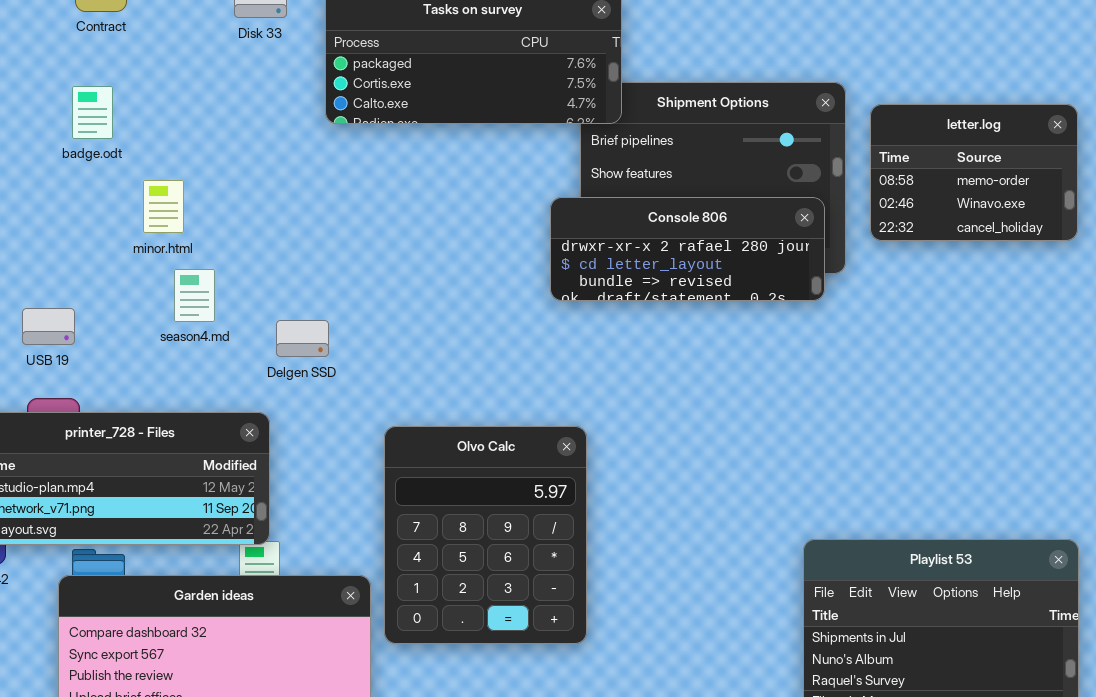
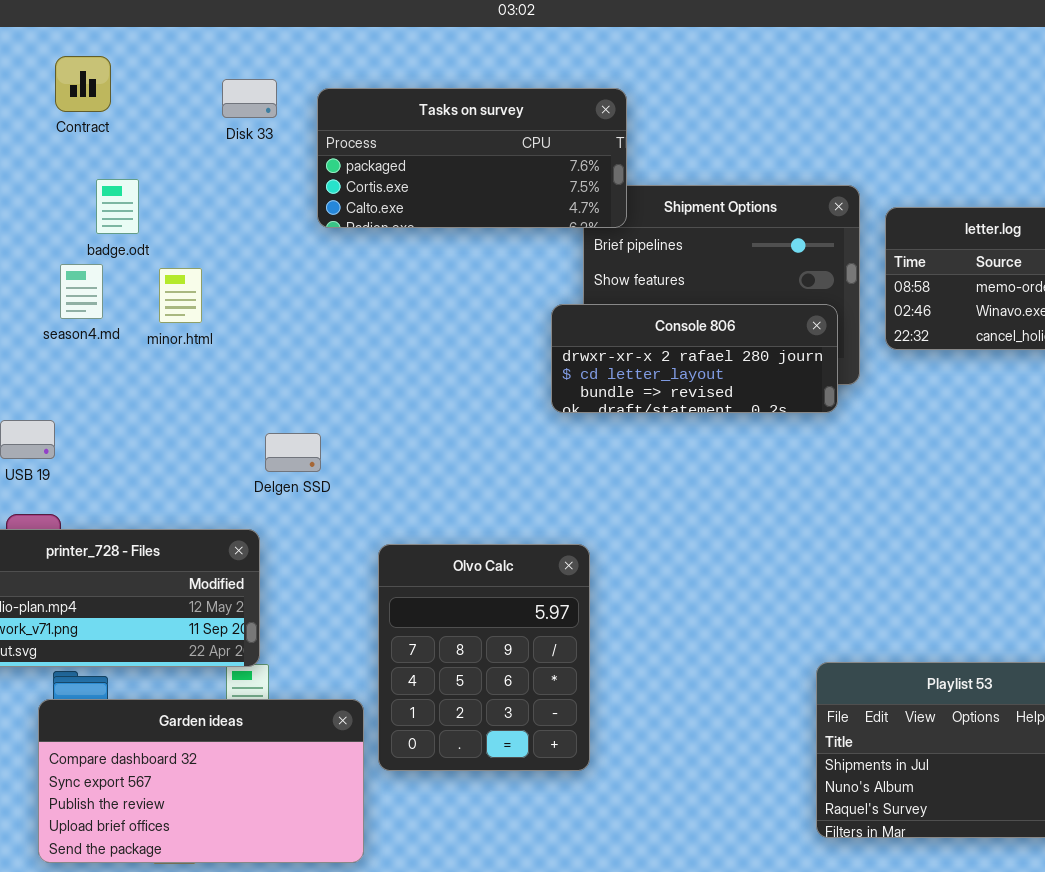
badge.odt: [72,86,113,139] -> [96,179,139,234], moved
minor.html: [143,180,184,233] -> [159,268,202,323], moved
season4.md: [174,269,215,322] -> [60,264,103,319], moved

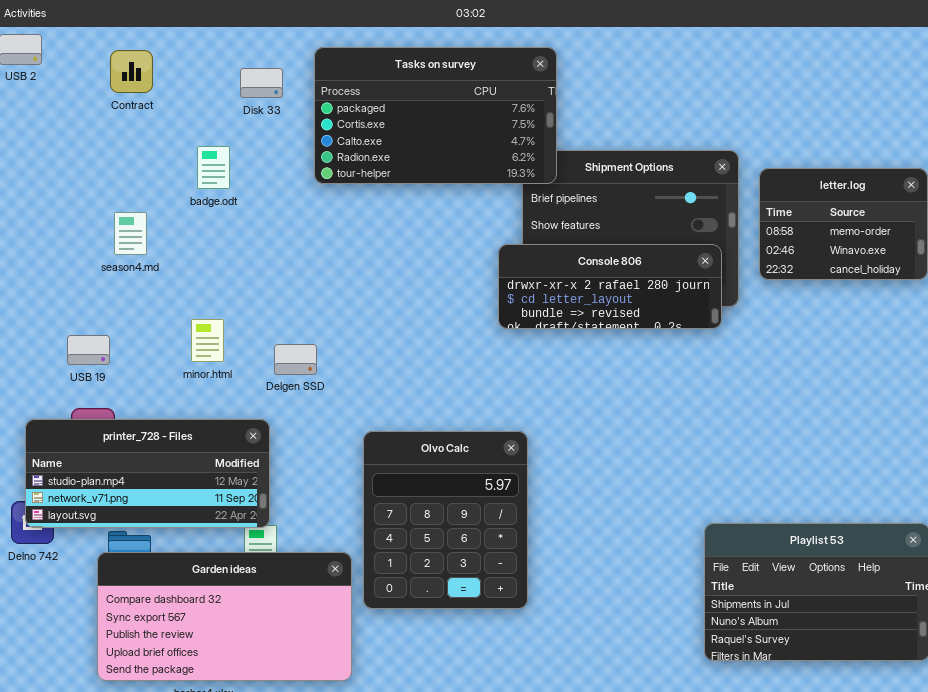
Tasks on survey: [317,88,627,228] -> [314,47,557,184], resized
badge.odt: [96,179,139,234] -> [197,146,230,189], moved
minor.html: [159,268,202,323] -> [191,319,224,362], moved

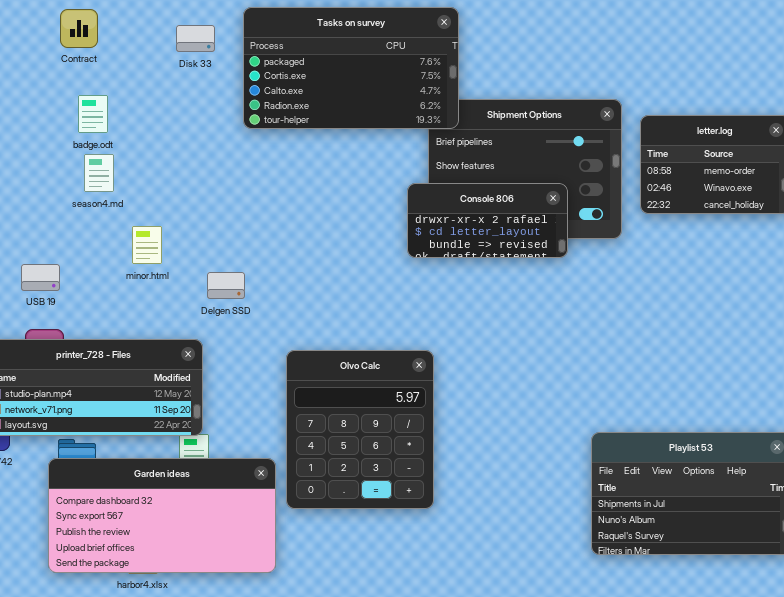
badge.odt: [197,146,230,189] -> [78,95,108,133], moved
season4.md: [114,212,147,255] -> [84,154,114,192], moved
Console 806: [498,244,722,329] -> [407,183,568,258], resized
minor.html: [191,319,224,362] -> [132,226,162,264], moved

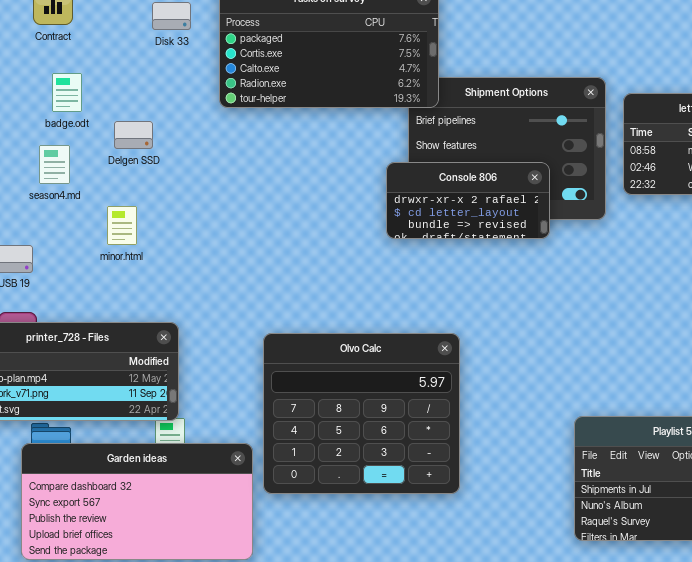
season4.md: [84,154,114,192] -> [39,145,70,184], moved
Delgen SSD: [207,272,245,299] -> [114,121,153,149], moved
Olvo Calc: [286,350,434,509] -> [263,333,460,494], resized

